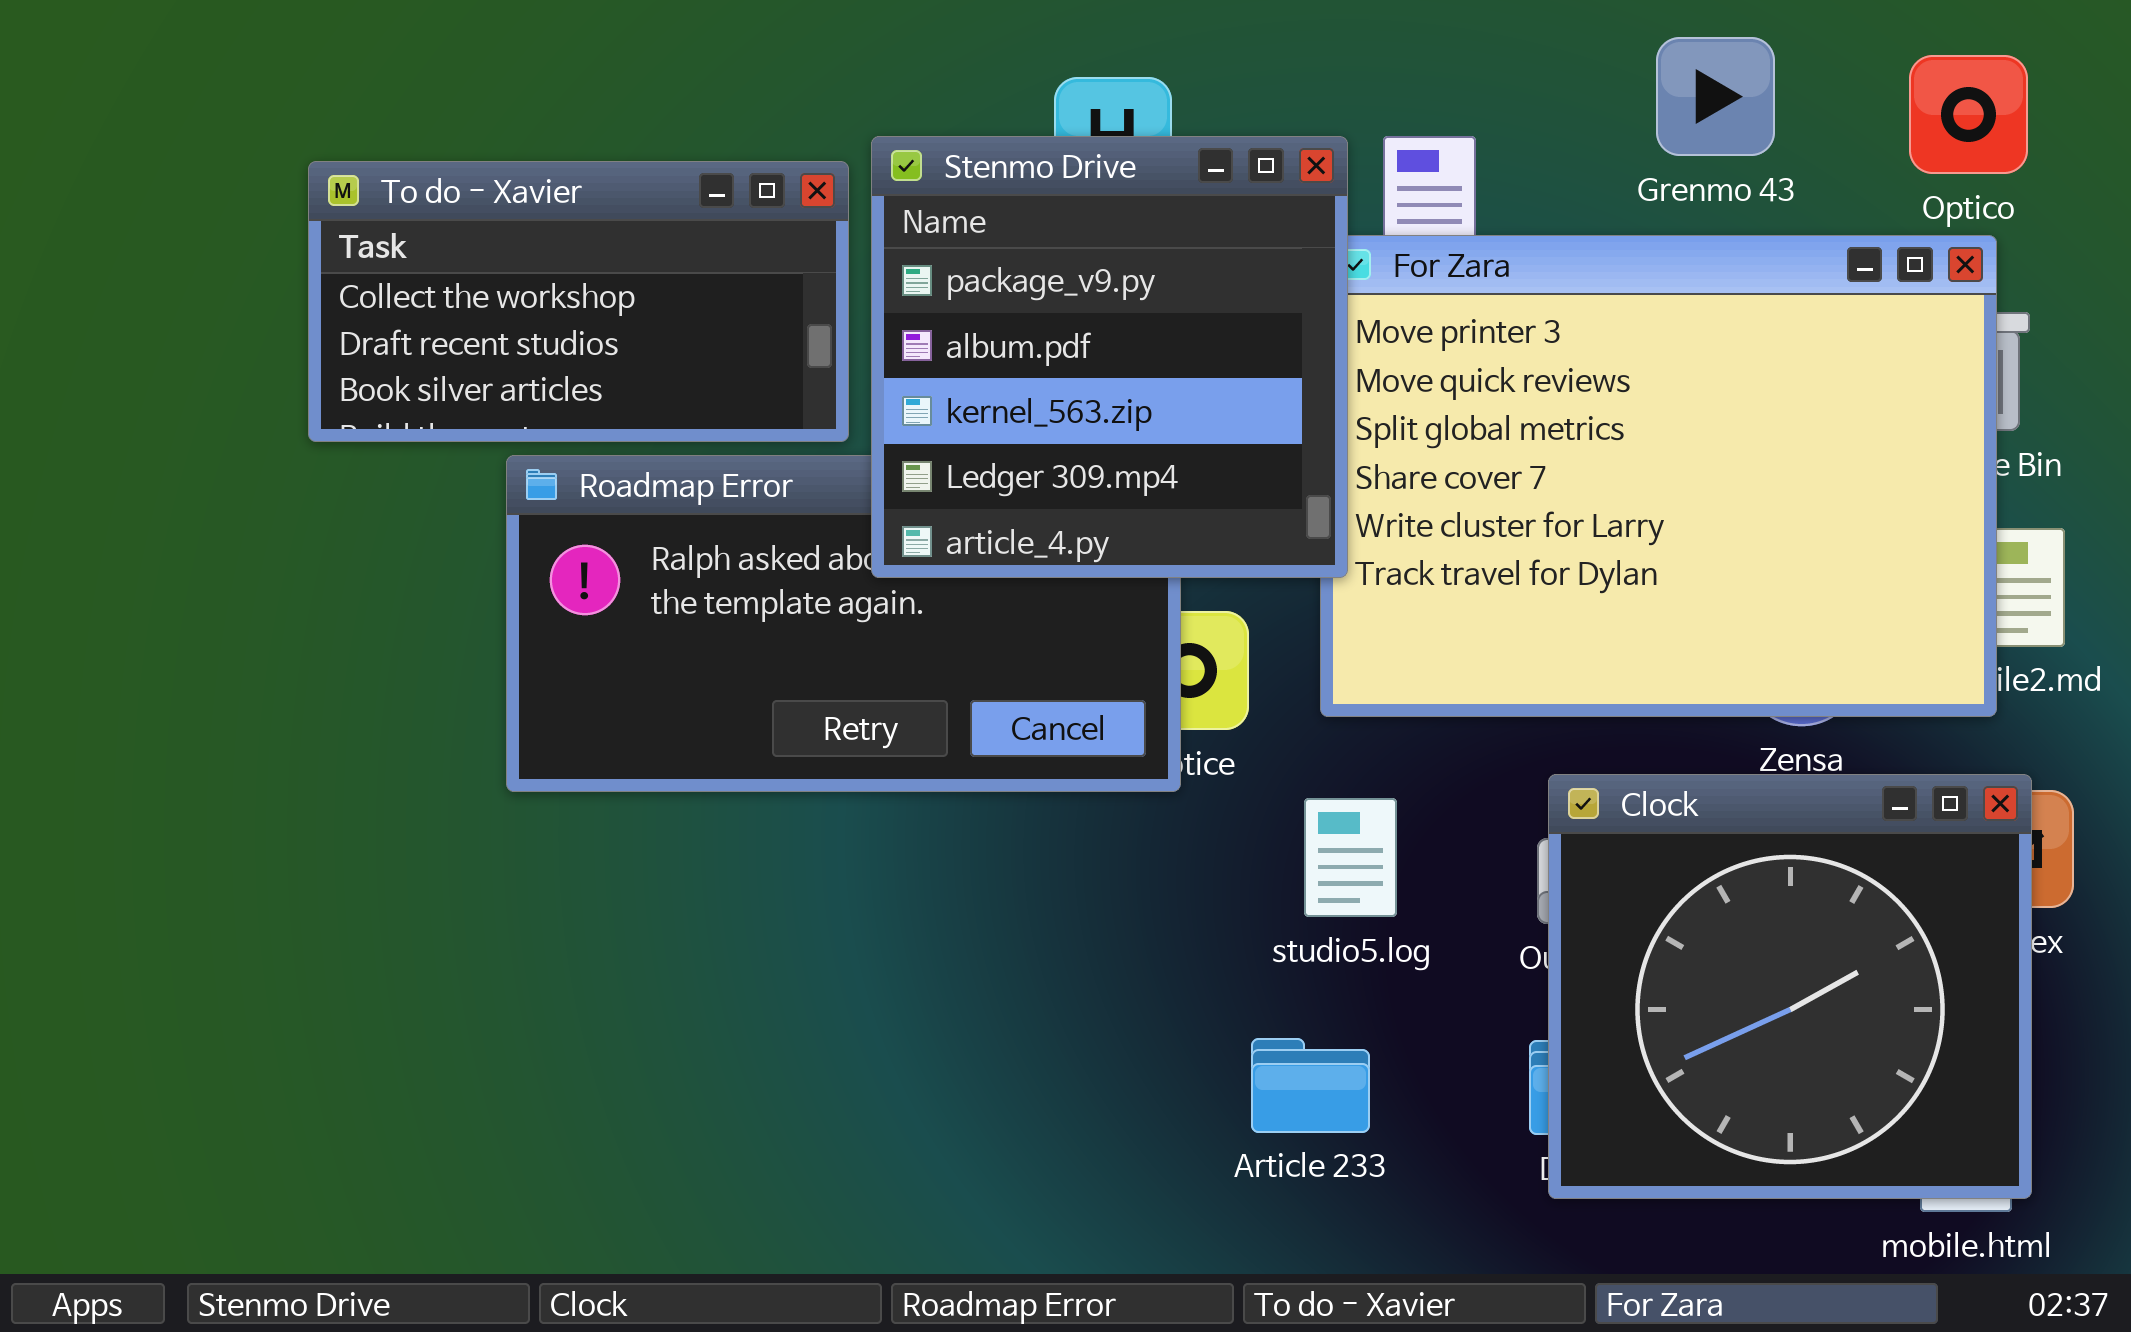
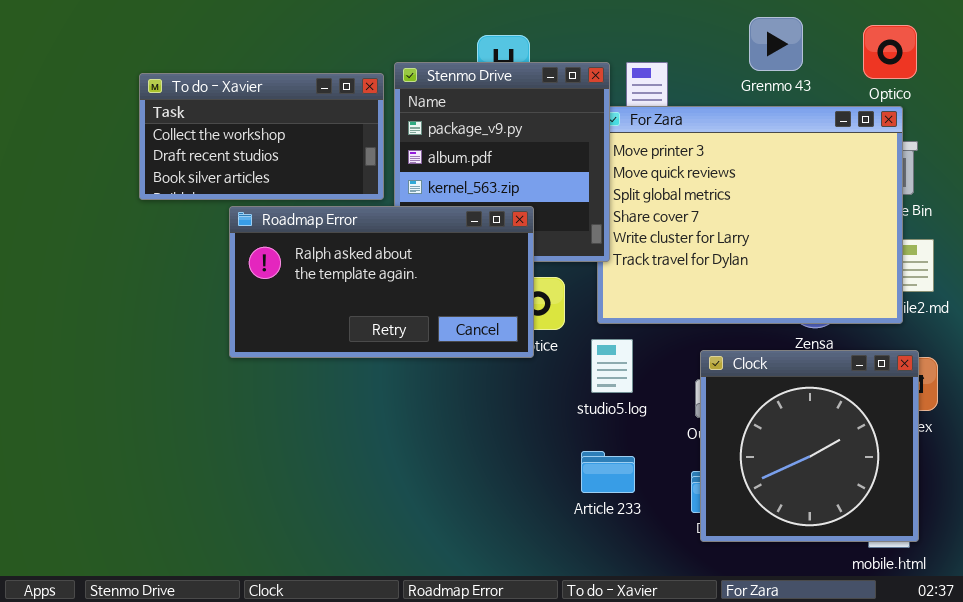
Roadmap Error: [506,455,1181,792] -> [229,206,534,358], raised
studio5.log: [1304,798,1397,917] -> [591,339,633,393], moved
Article 233: [1251,1038,1370,1133] -> [581,451,635,493], moved

